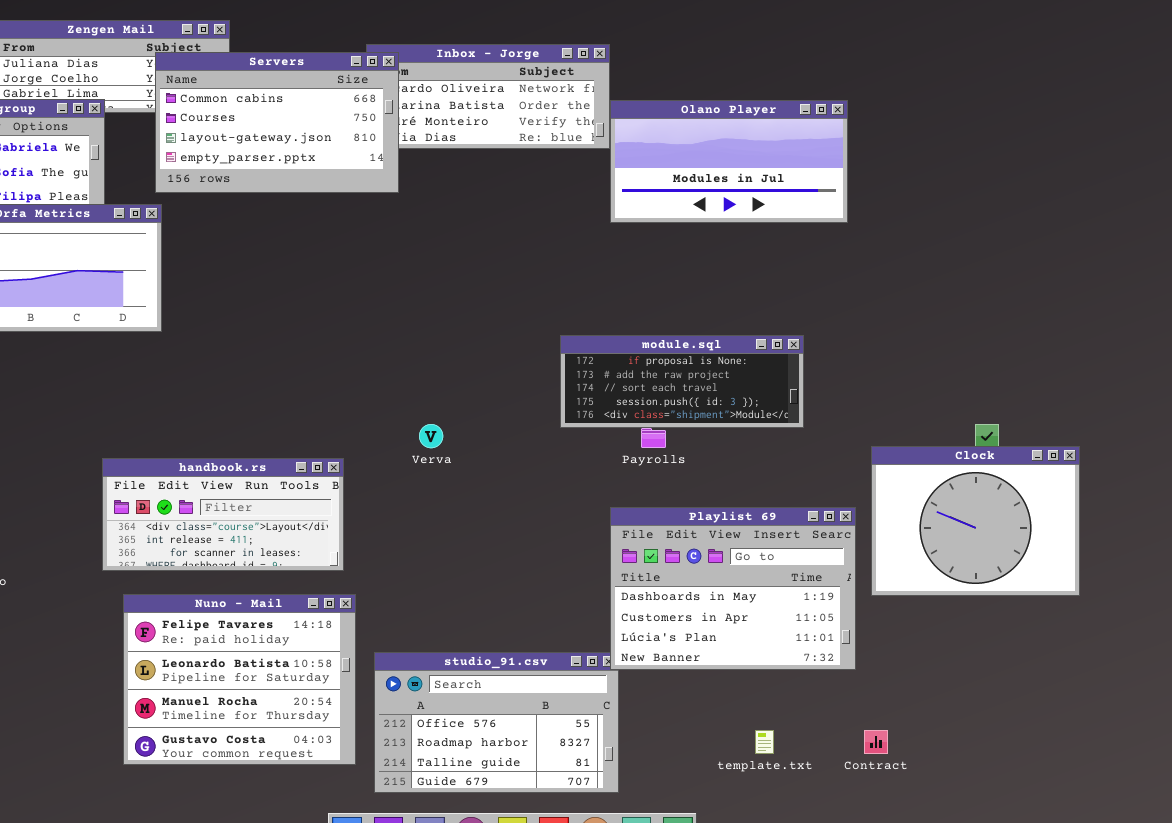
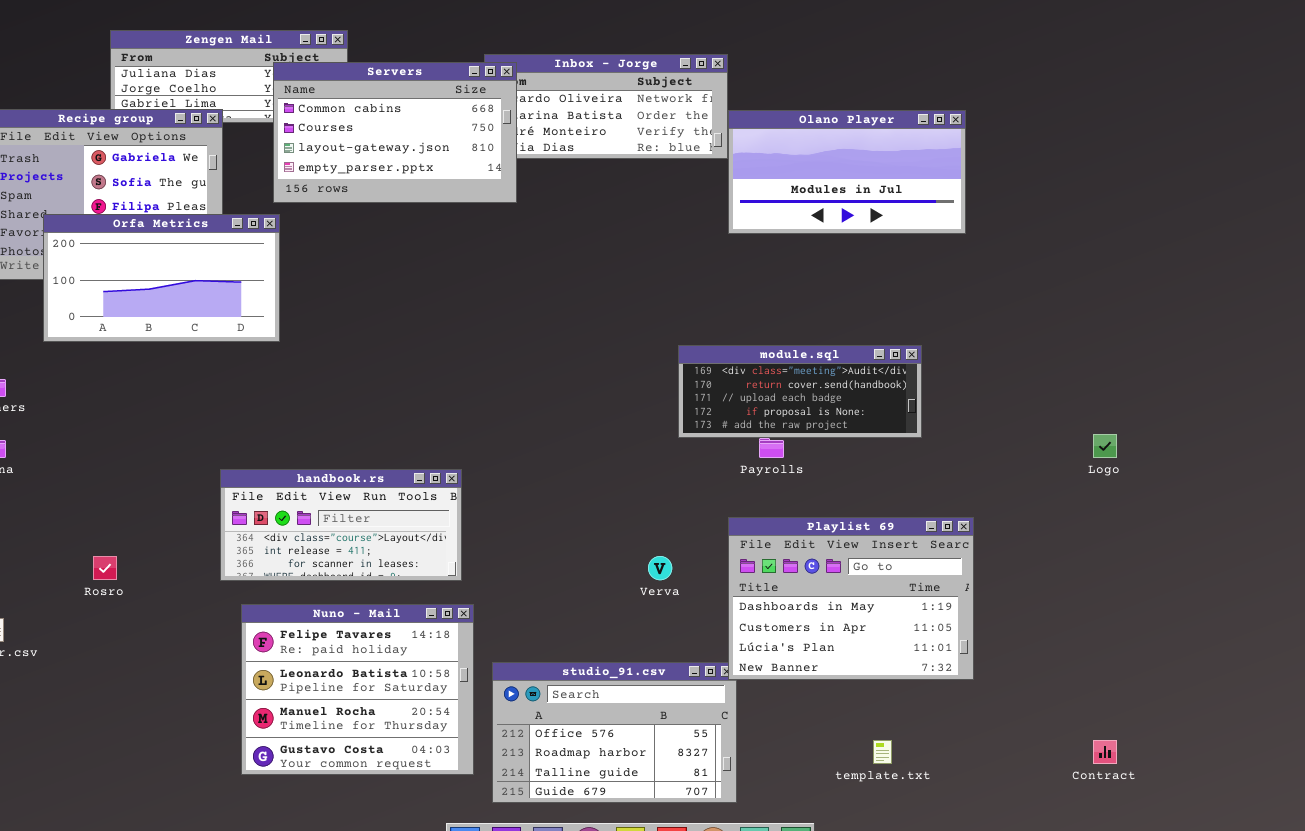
module.sql: [560,335,804,428] -> [678,345,922,438], scrolled up 3 rows
Verva: [419,424,443,448] -> [648,556,672,580], moved
Clock: [871,446,1080,596] -> none, closed
Contract: [864,730,888,754] -> [1093,740,1117,764], moved

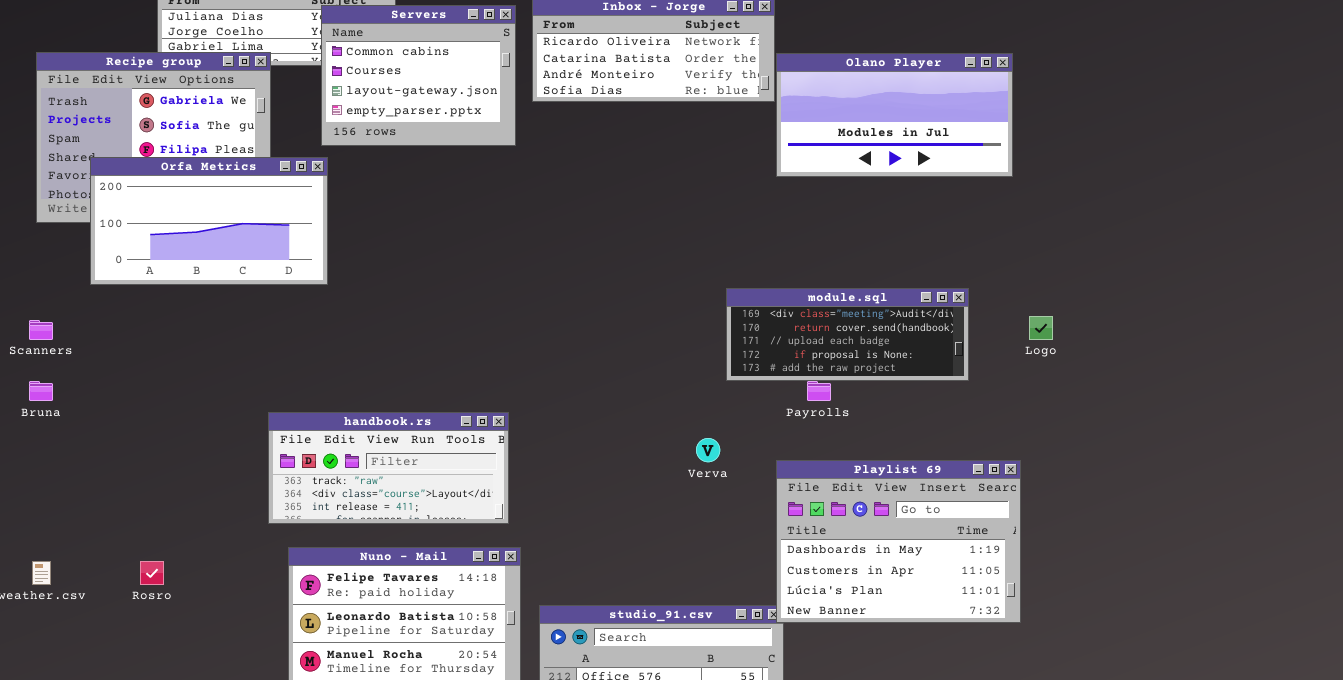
Servers: [273,62,517,203] -> [321,5,516,146], resized
Logo: [1093,434,1117,458] -> [1029,316,1053,340], moved
handbook.rs: [220,469,462,581] -> [268,412,509,524], scrolled up 1 row
Rosro: [93,556,117,580] -> [140,561,164,585], moved
Verva: [648,556,672,580] -> [696,438,720,462], moved

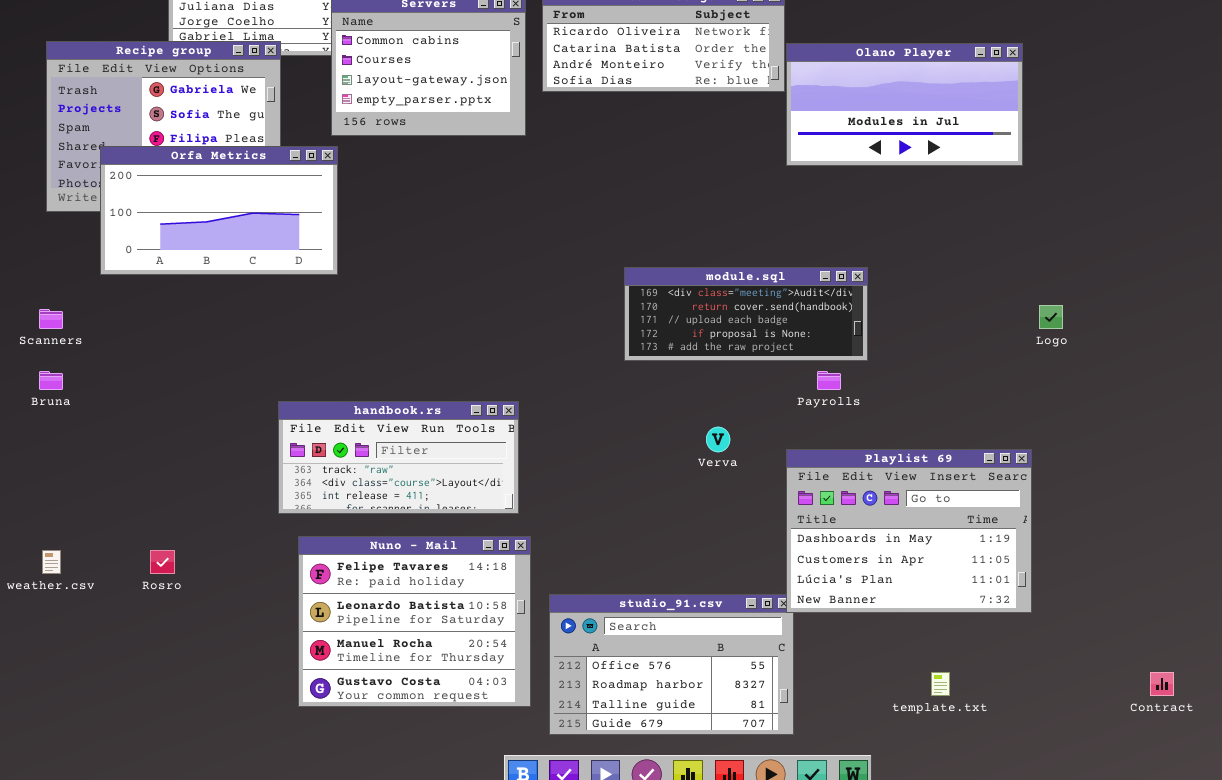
module.sql: [726,288,969,381] -> [624,267,868,361], moved

